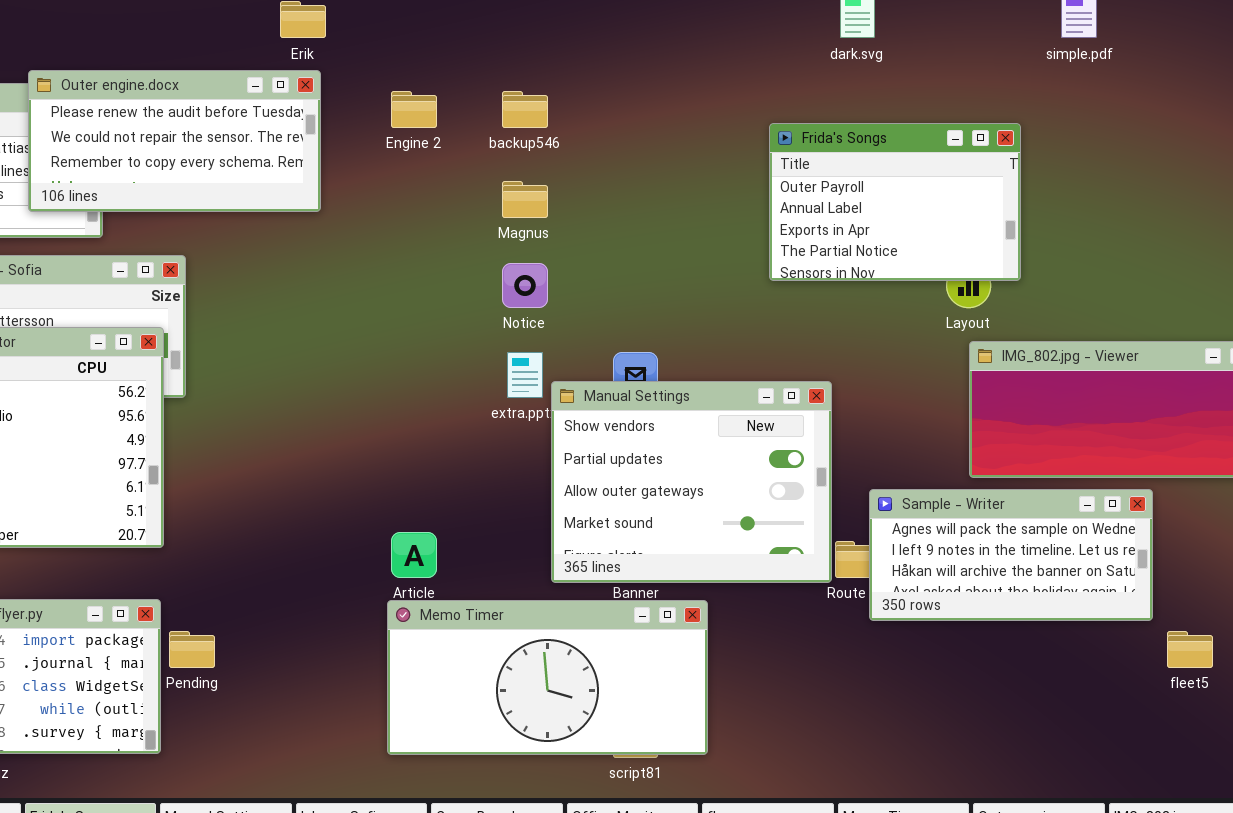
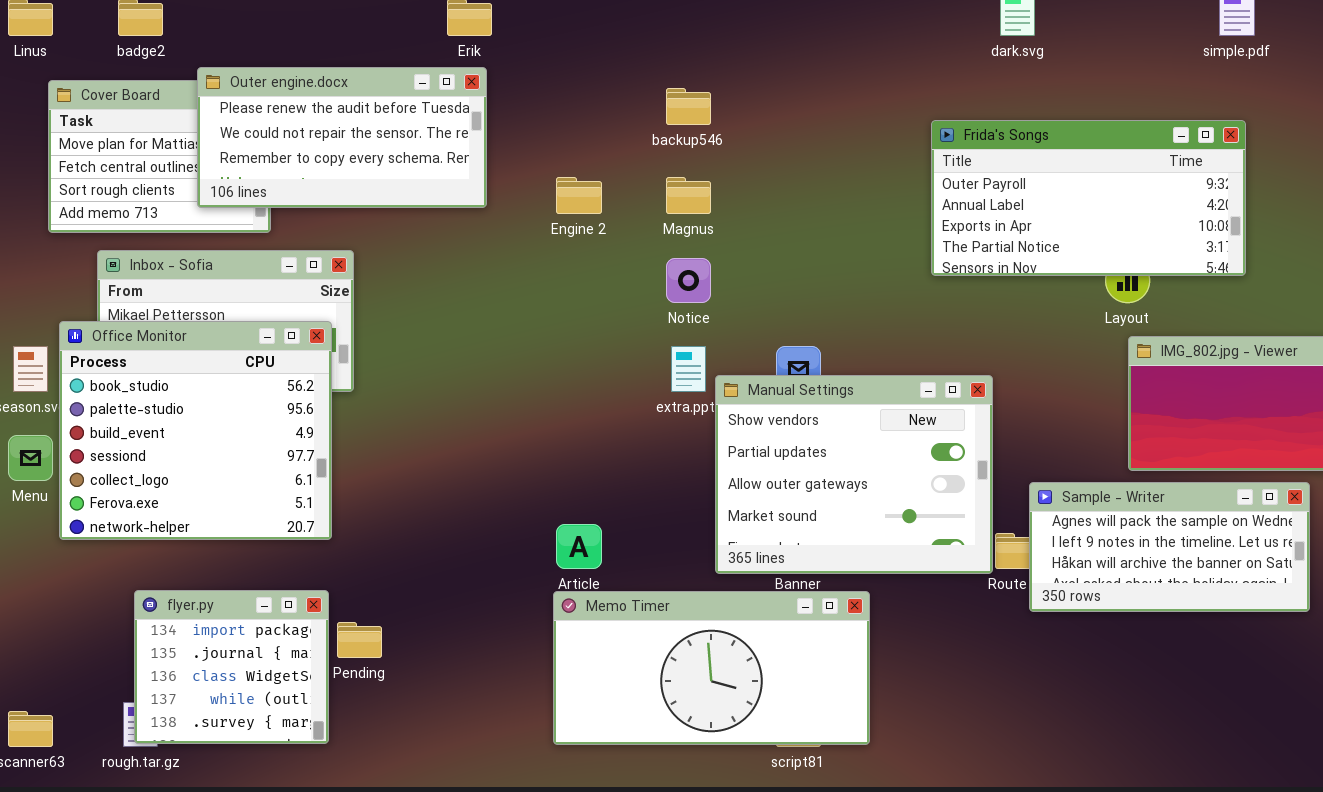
Engine 2: [391,91,437,128] -> [556,177,602,214], moved
Frida's Songs: [769,123,1021,281] -> [931,120,1246,276], resized

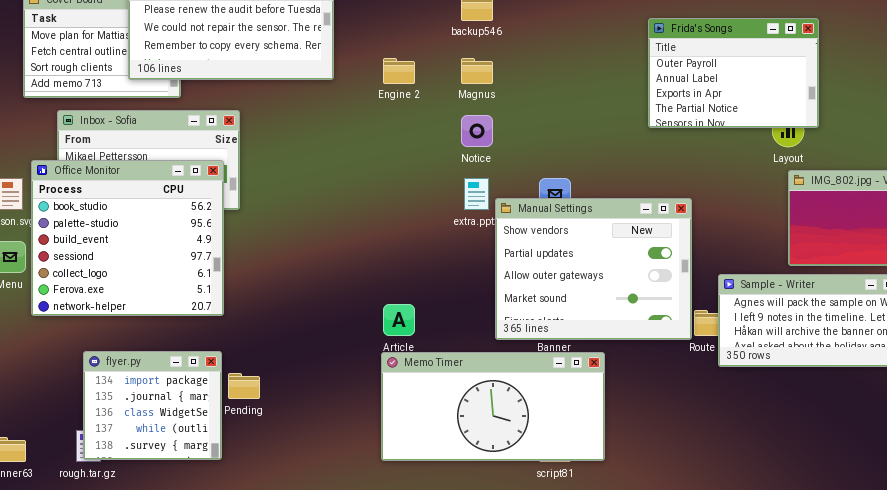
Frida's Songs: [931,120,1246,276] -> [648,18,819,128], resized

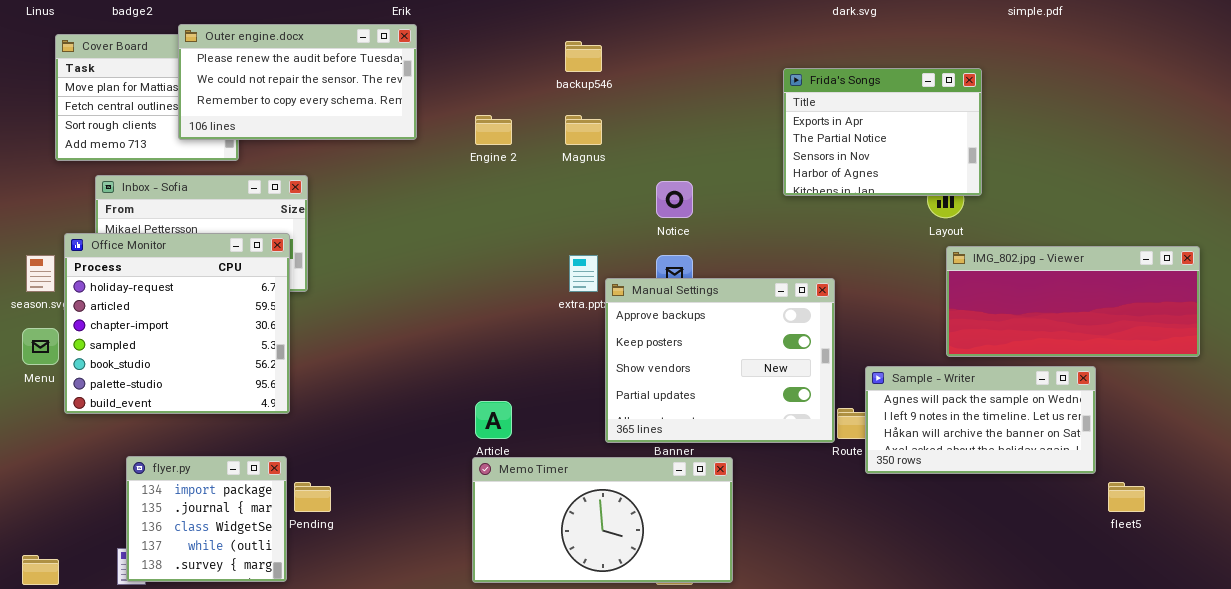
Frida's Songs: [648,18,819,128] -> [783,68,982,196], scrolled down 2 rows
Notice: [461,115,493,147] -> [656,181,693,218], moved
Office Monitor: [31,160,224,316] -> [64,233,290,414], scrolled up 4 rows
Manual Settings: [495,198,692,340] -> [605,278,835,443], scrolled up 2 rows

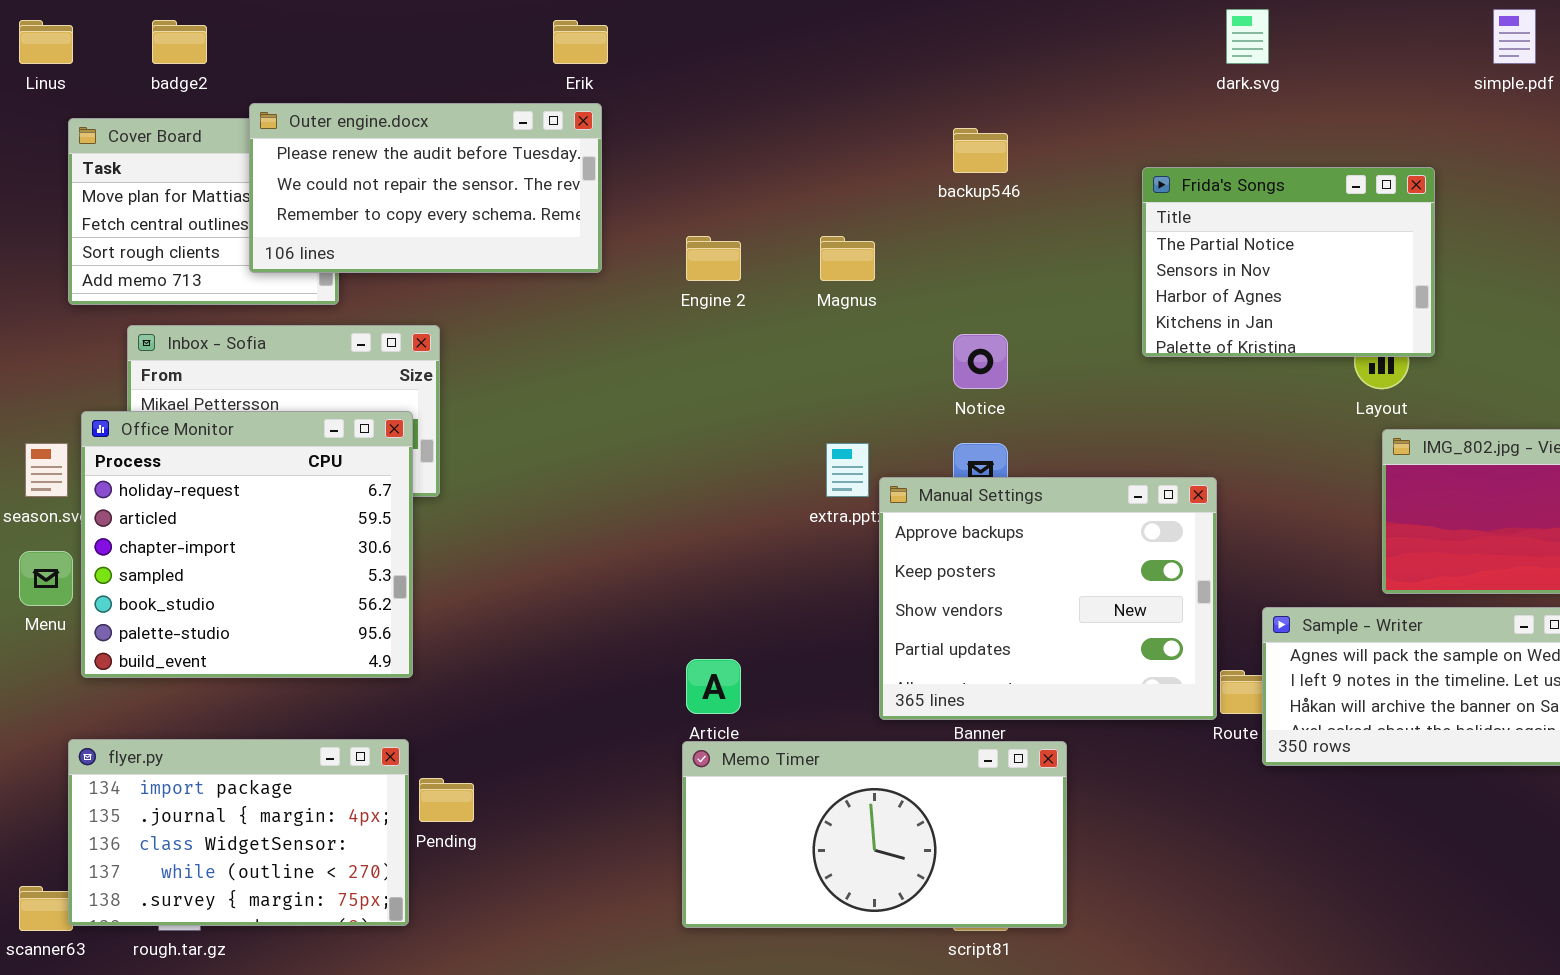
backup546: [565,41,602,72] -> [953,128,1008,173], moved
Frida's Songs: [783,68,982,196] -> [1142,167,1435,357], scrolled down 1 row
flyer.py: [126,456,287,582] -> [68,739,409,926], resized

